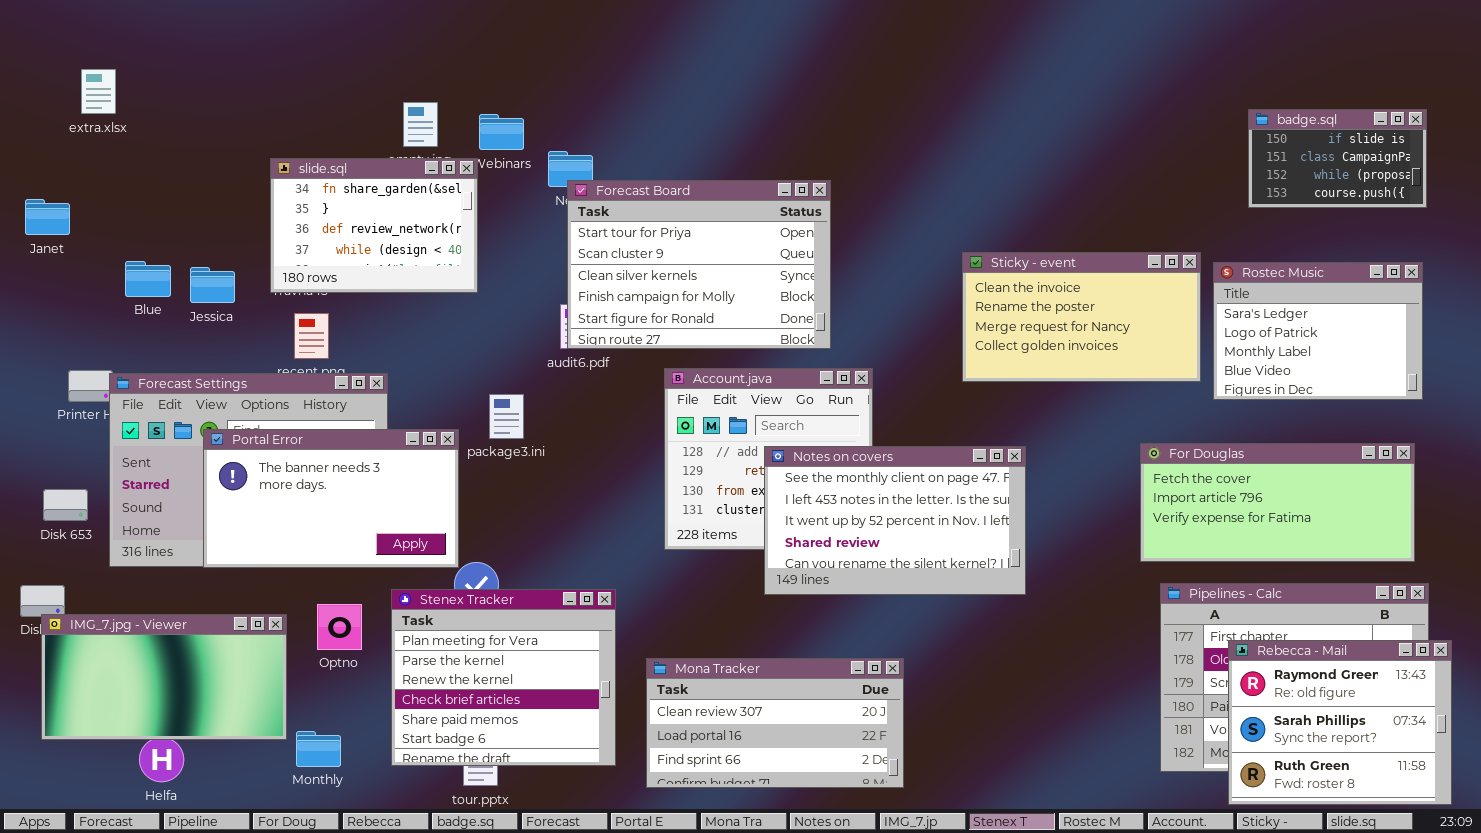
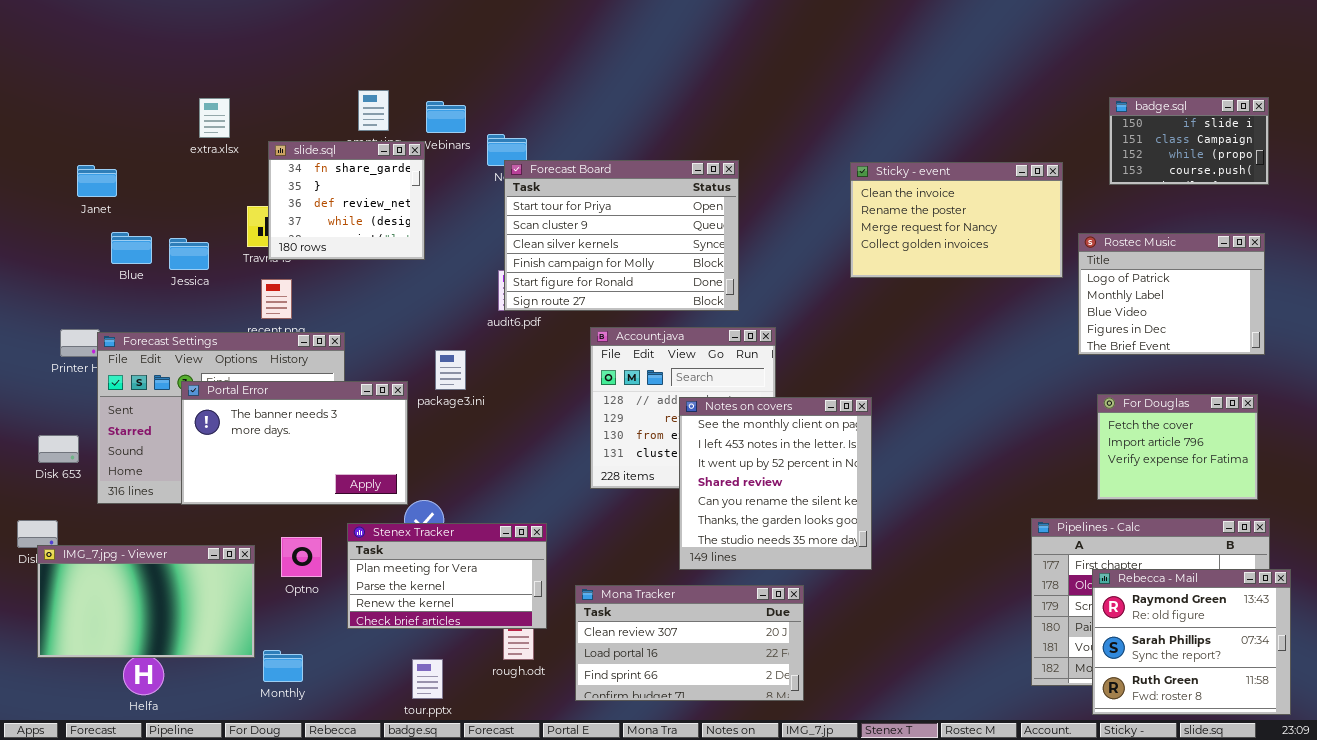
extra.xlsx: [81,69,116,114] -> [199,98,230,138], moved
slide.sql: [270,158,478,293] -> [268,141,425,260], resized
Janet: [25,199,70,235] -> [77,165,117,197], moved
Sticky - event: [962,252,1201,382] -> [850,162,1063,278], moved
Rostec Music: [1213,262,1423,400] -> [1078,233,1265,355], scrolled down 1 row
For Douglas: [1140,443,1415,562] -> [1097,394,1258,500], resized
Notes on covers: [764,446,1026,595] -> [679,397,872,570], resized
Stenex Tracker: [391,589,616,766] -> [347,523,547,629], resized

